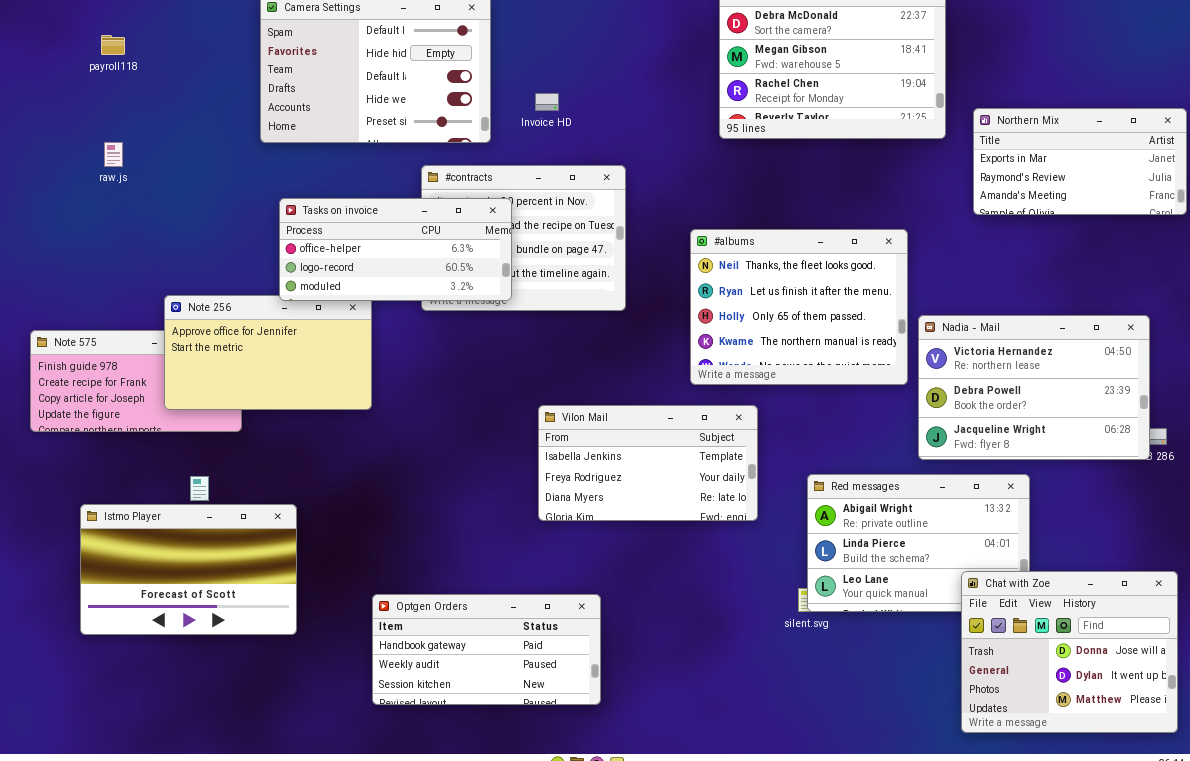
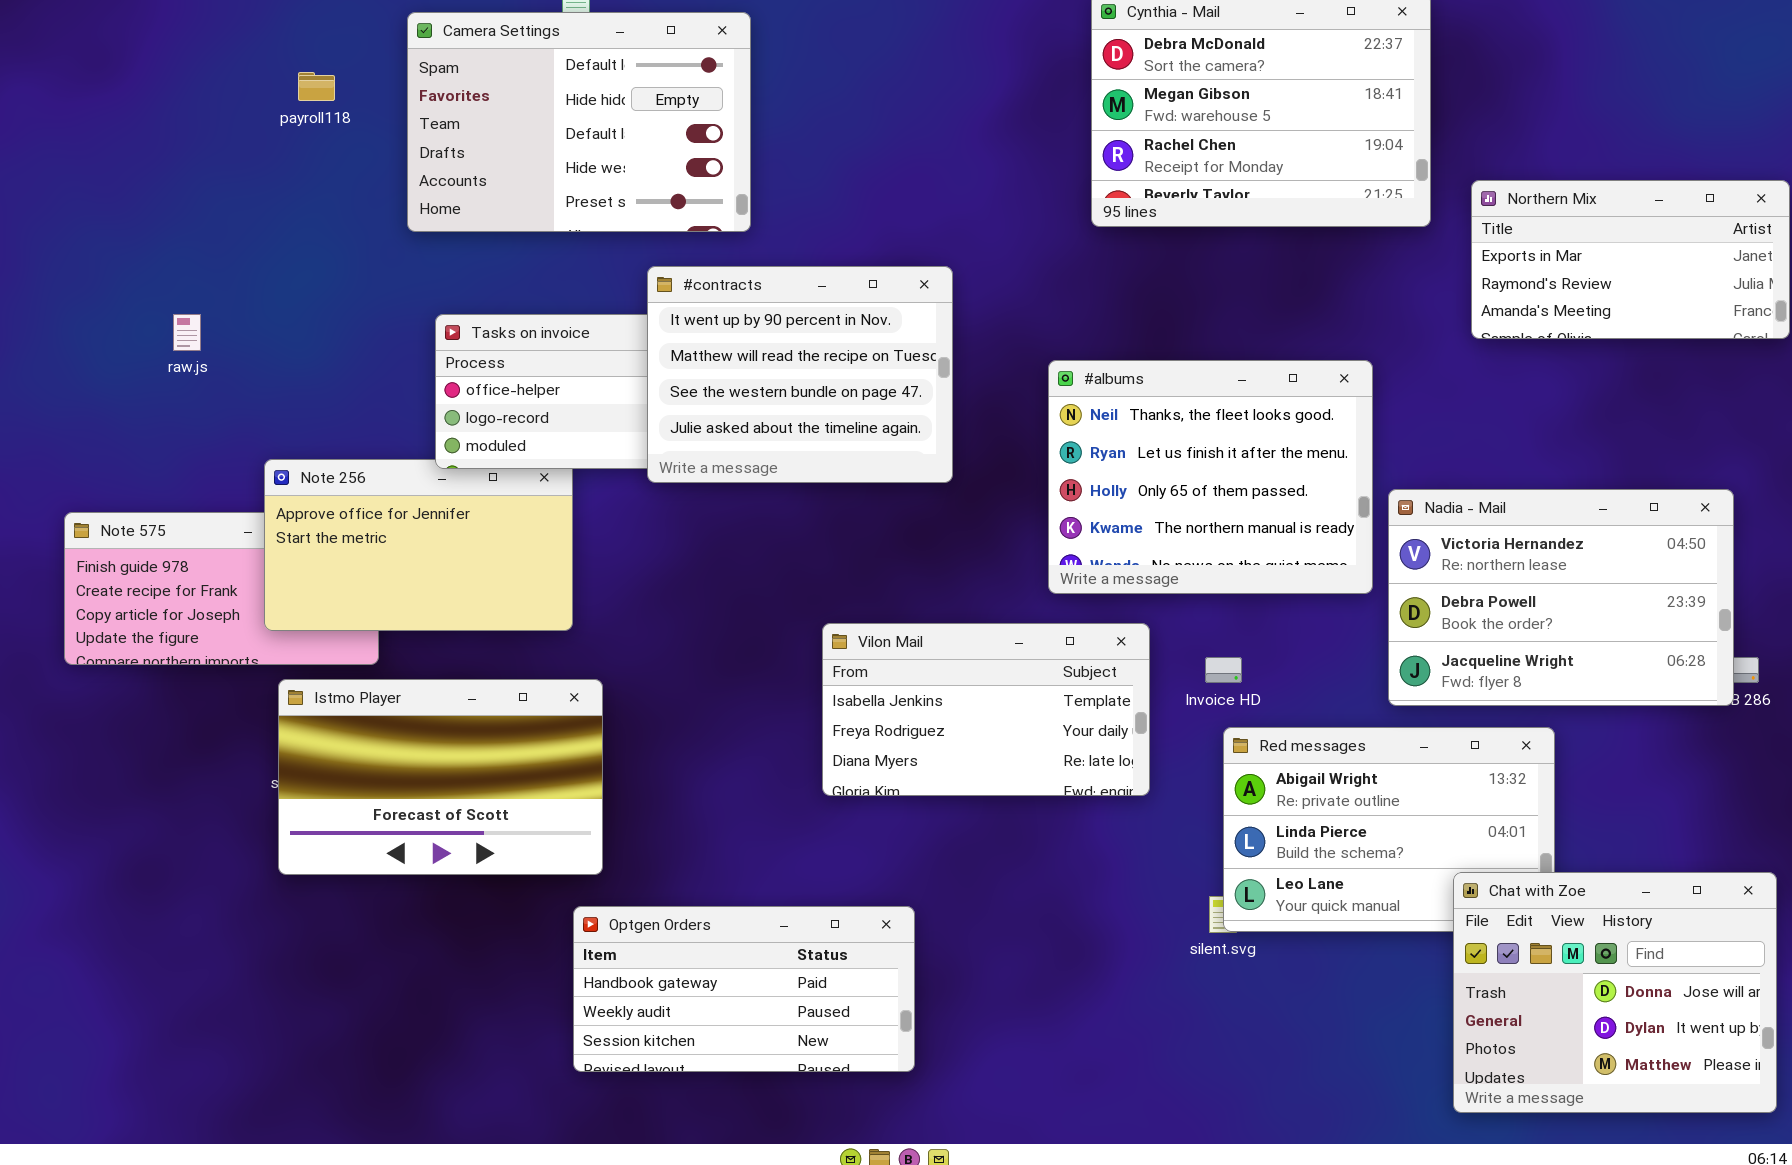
payroll118: [101,35,125,55] -> [298,72,335,101], moved
Invoice HD: [535,93,559,111] -> [1205,657,1242,683], moved
raw.js: [104,142,123,167] -> [173,314,201,351], moved
#contracts: [421,165,626,311] -> [647,266,953,483], raised
Istmo Player: [80,504,297,635] -> [278,679,603,875], moved

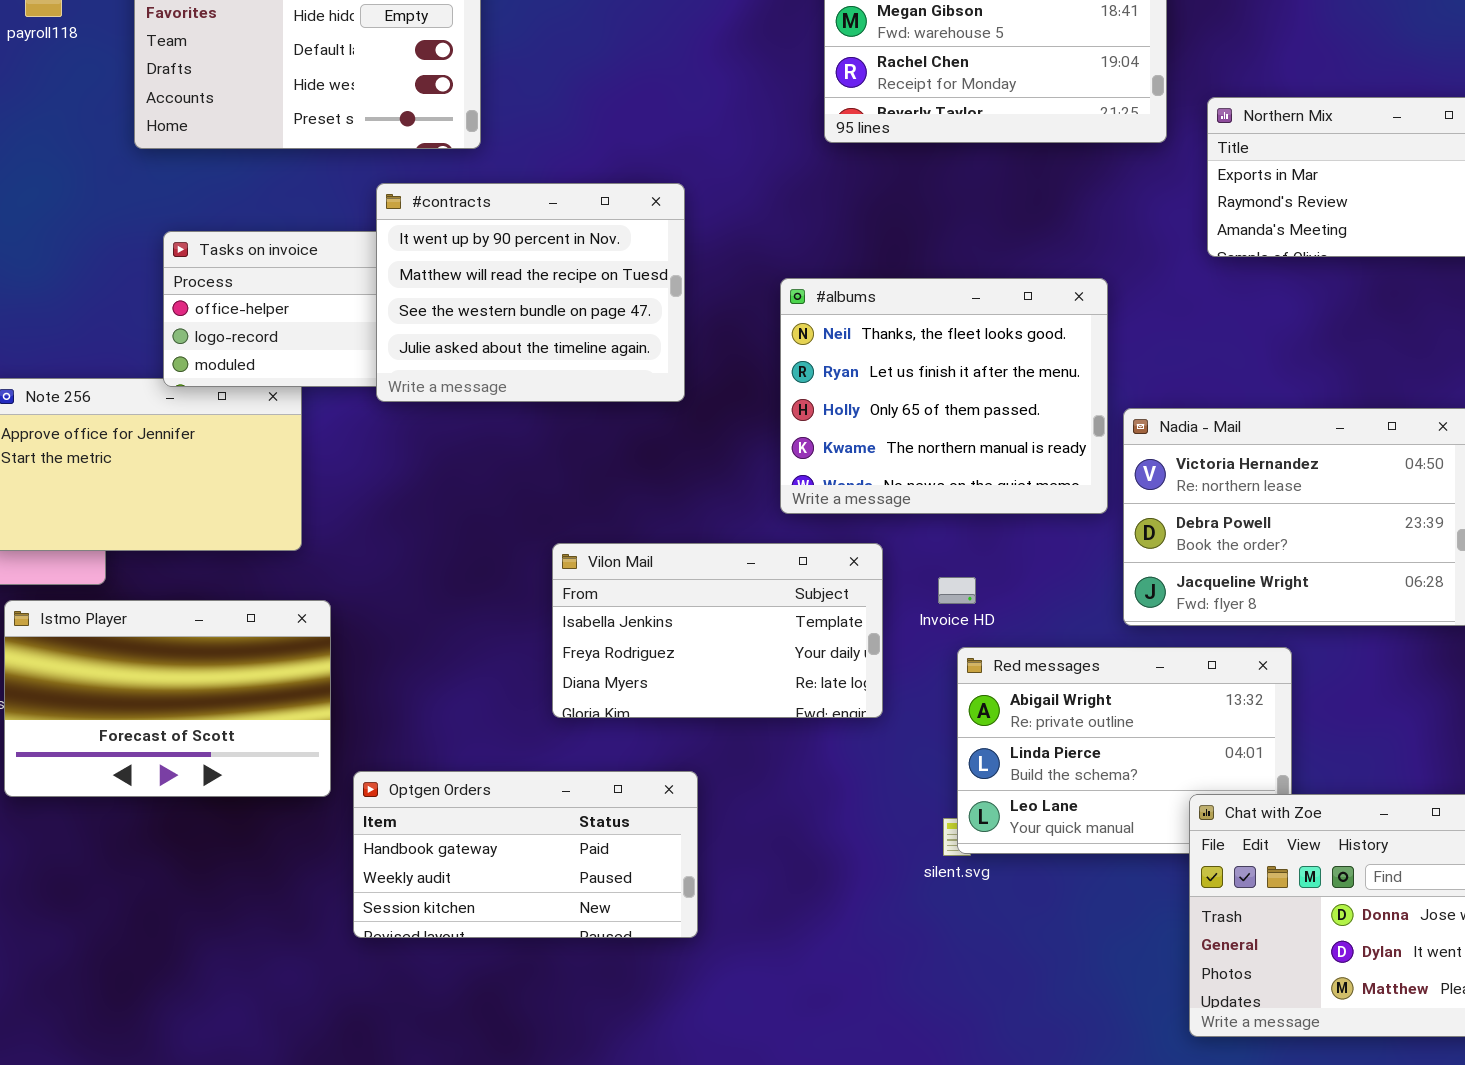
Optgen Orders: [573,906,915,1072] -> [353,771,698,938], moved

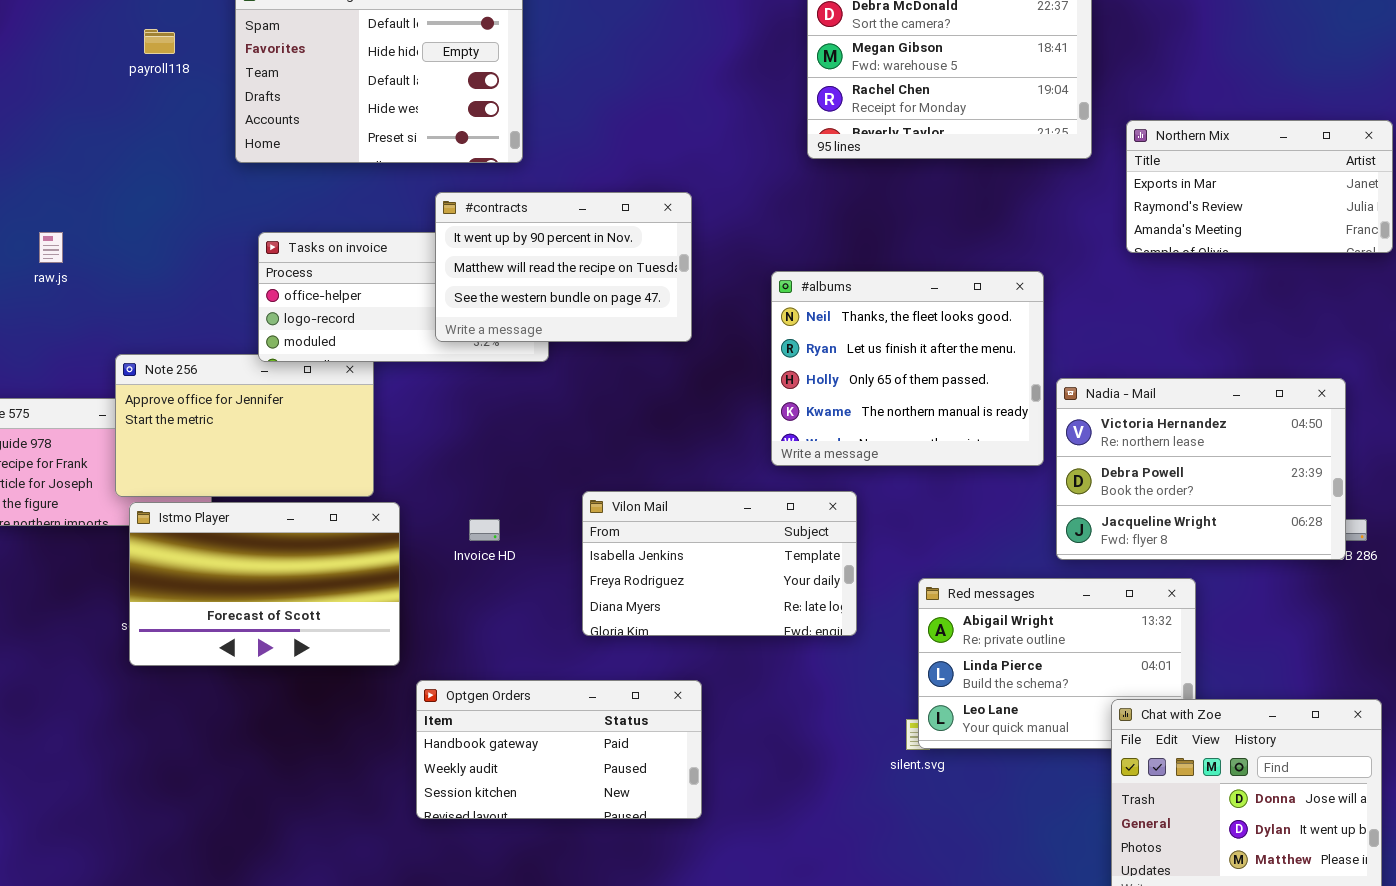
#contracts: [376,183,685,402] -> [435,192,692,342], resized
Invoice HD: [938,577,976,604] -> [469,519,500,541], moved
Istmo Player: [4,600,331,797] -> [129,502,400,666], moved

